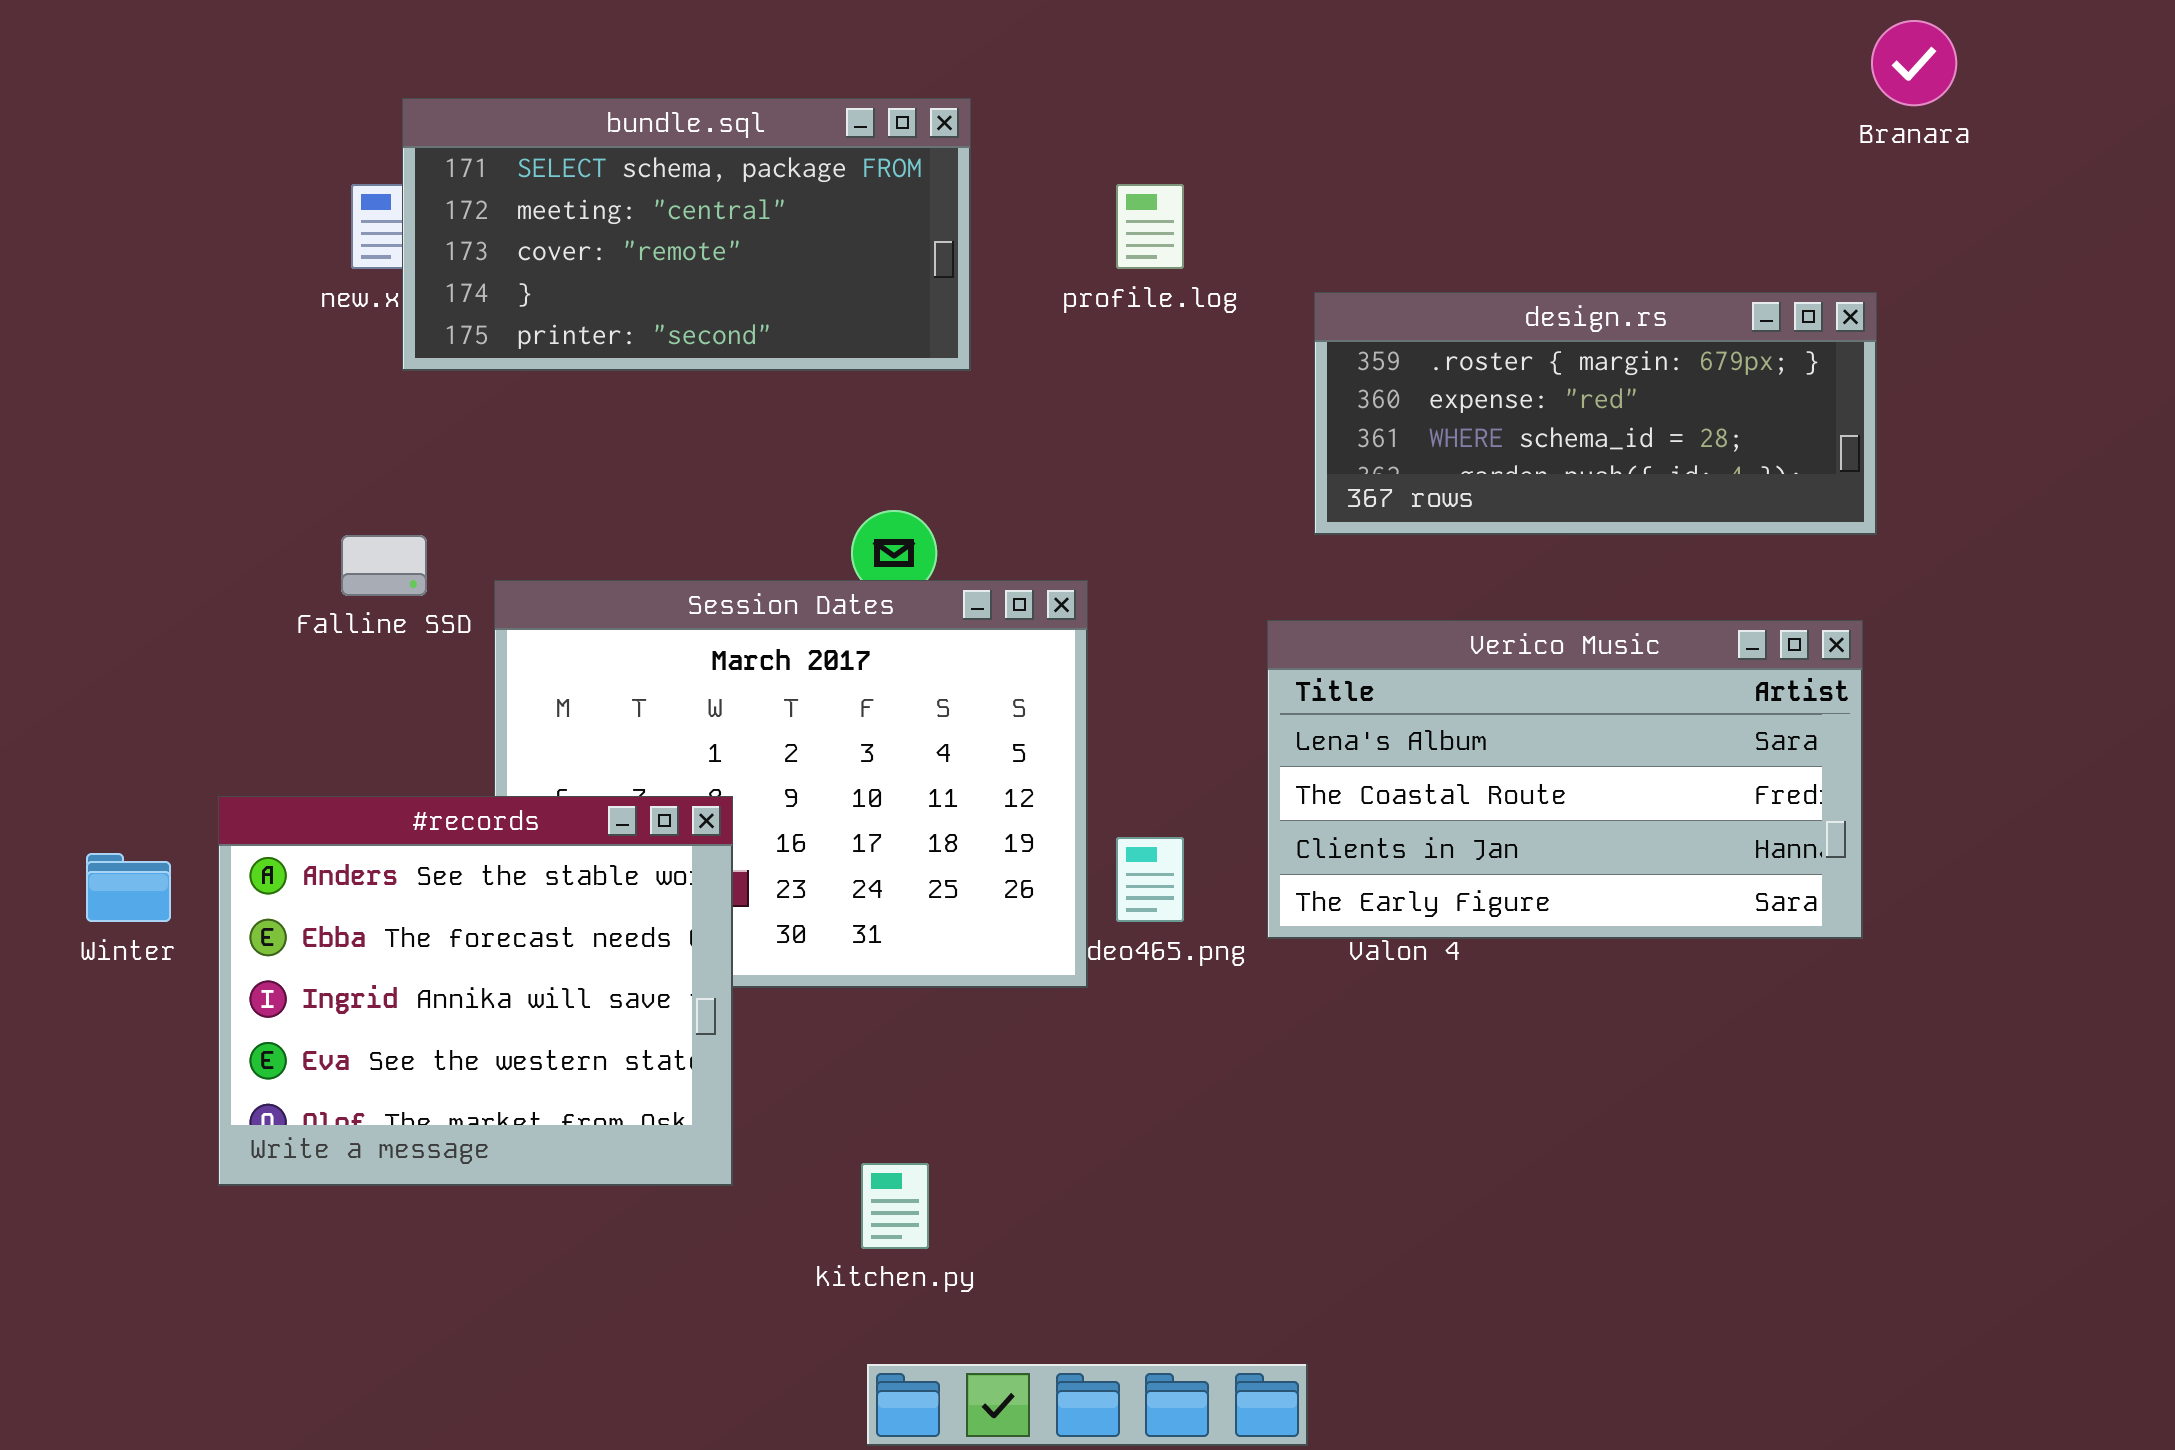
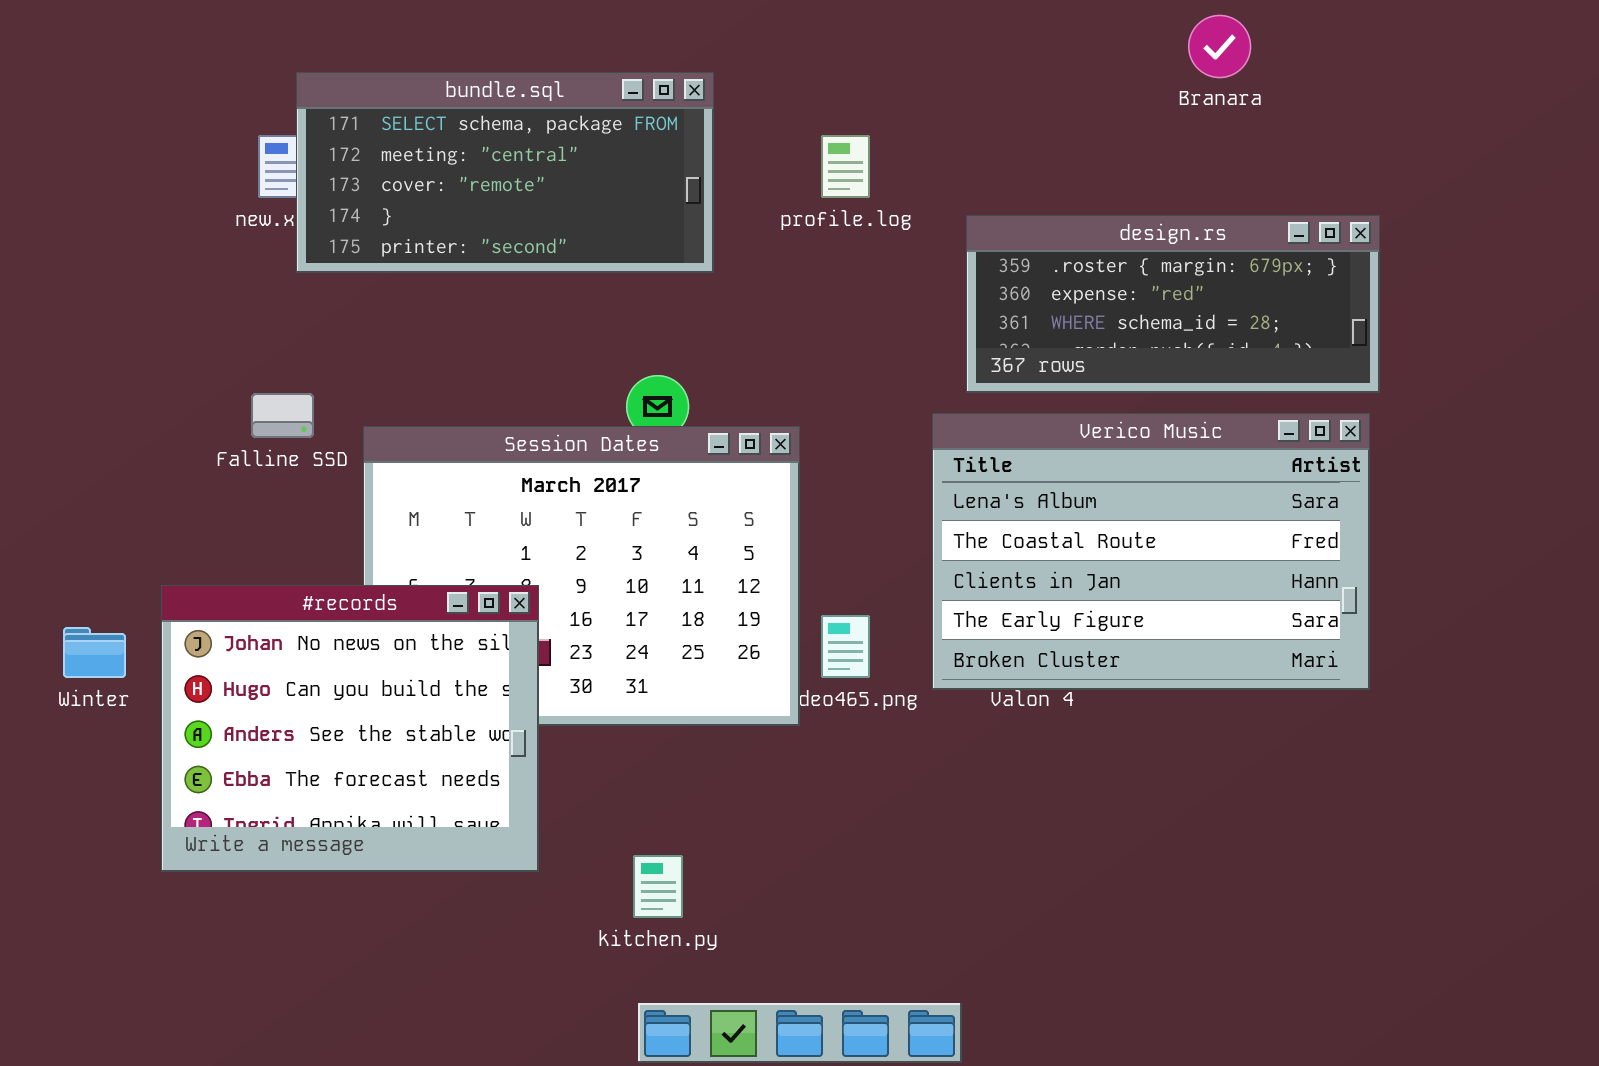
Branara: [1871,20,1957,106] -> [1188,15,1251,78], moved
Verico Music: [1267,620,1863,939] -> [932,413,1370,690], resized
#records: [218,796,733,1186] -> [161,585,539,872], scrolled up 2 rows

